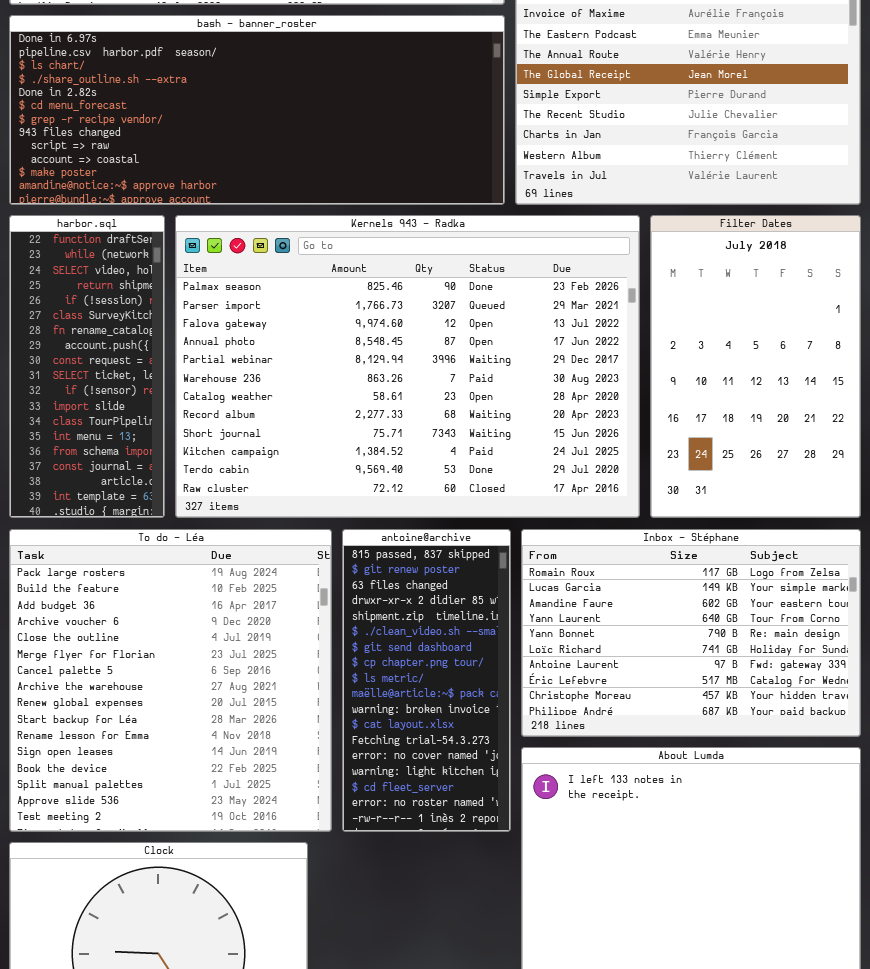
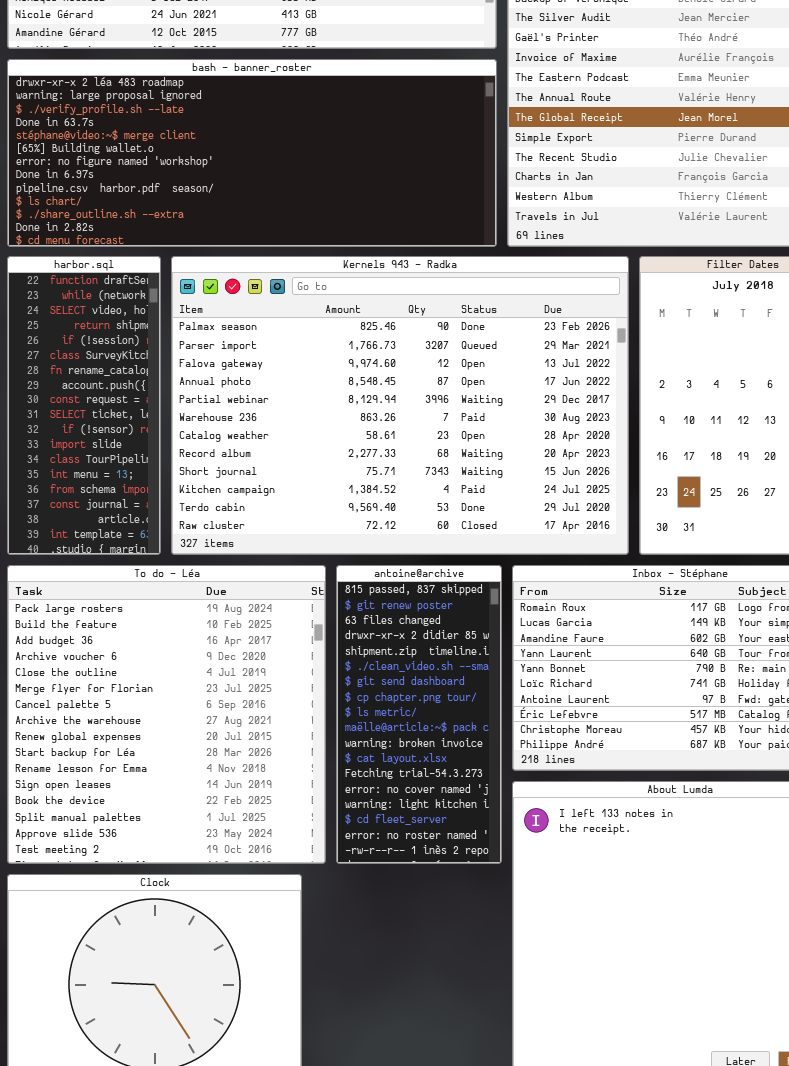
bash - banner_roster: [9,15,505,205] -> [7,59,497,247], scrolled up 7 rows

